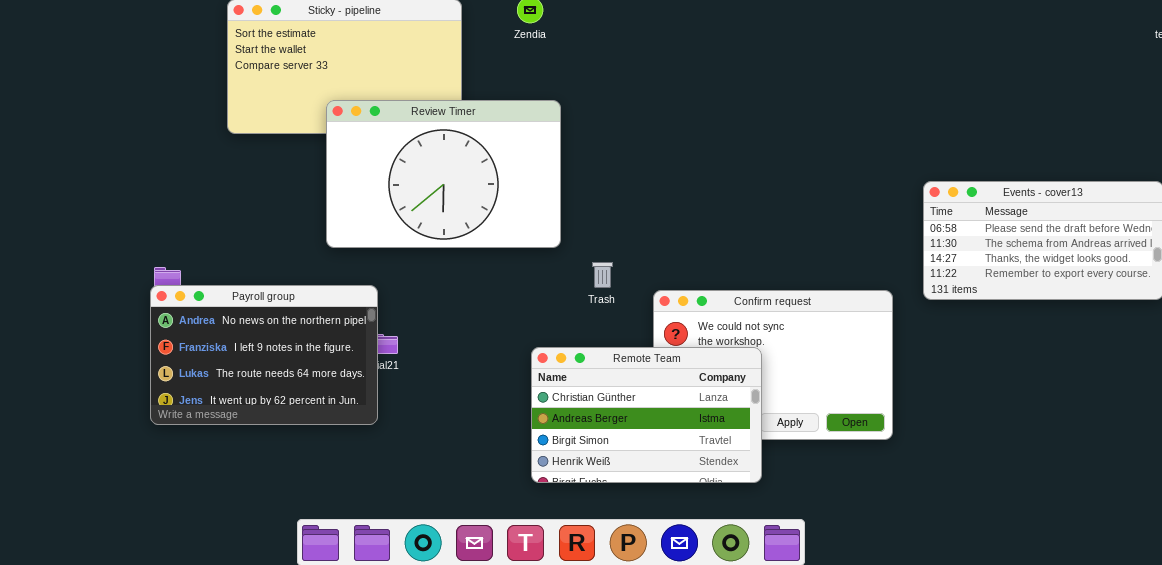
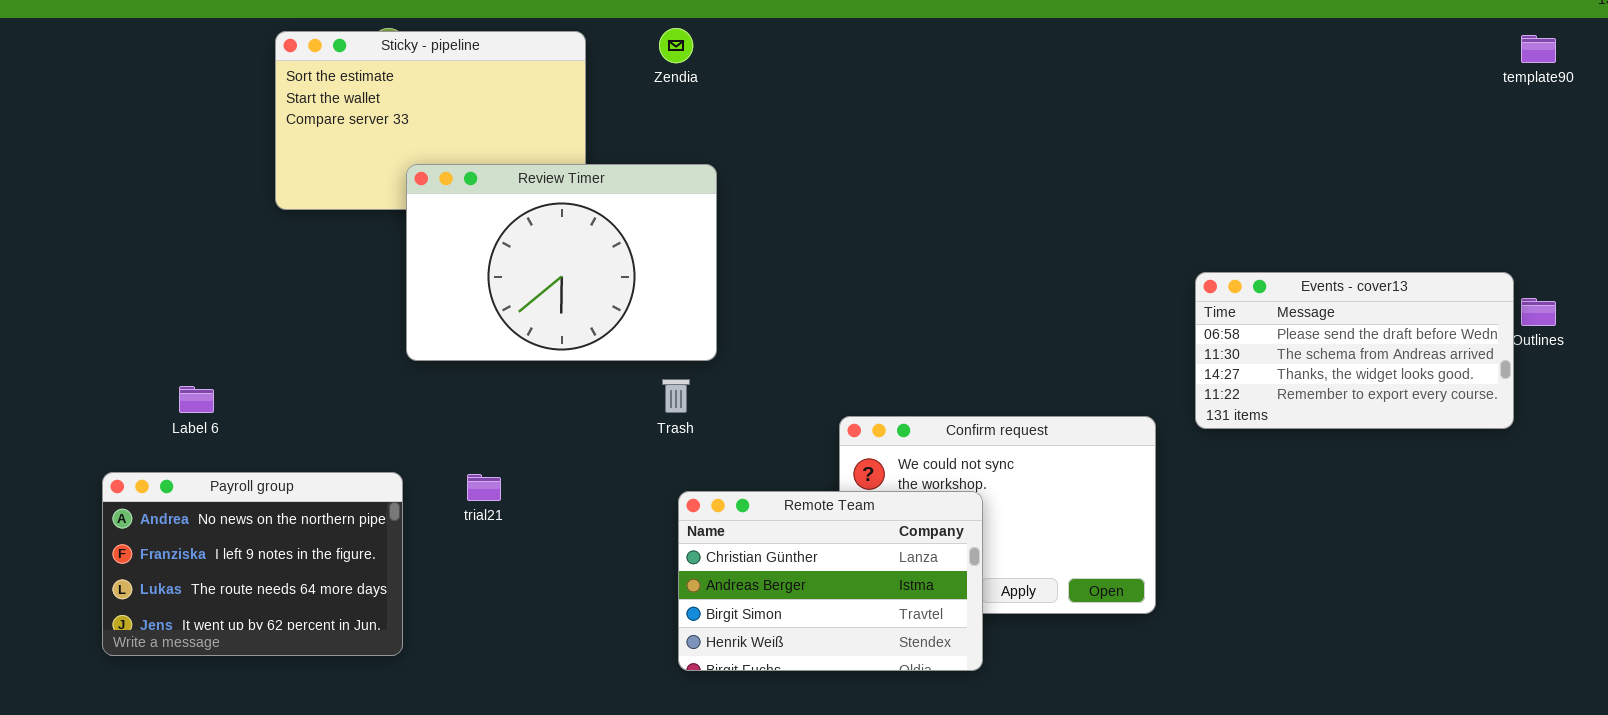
Trash: [592,262,613,288] -> [662,379,690,413], moved
Payroll group: [150,285,378,425] -> [102,472,403,656], moved

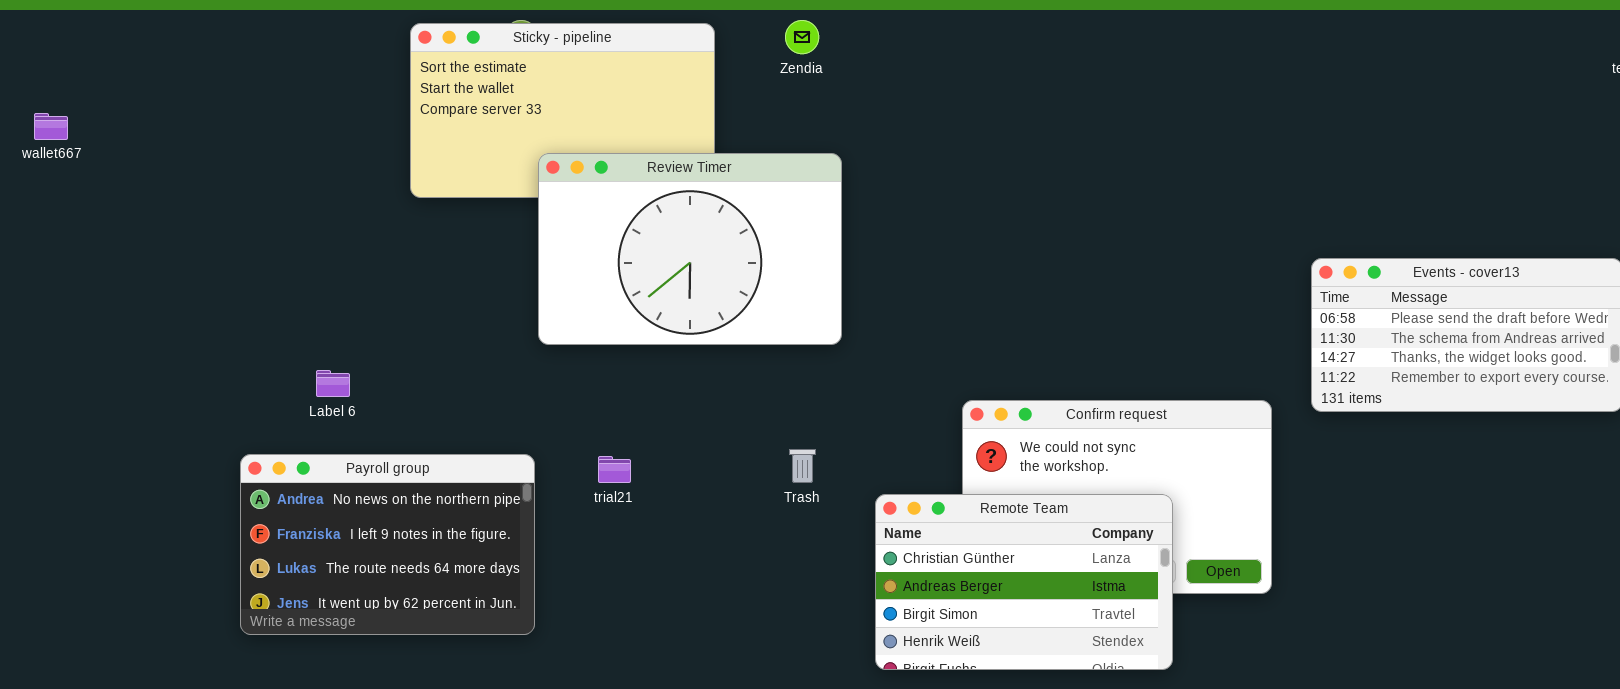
Trash: [662,379,690,413] -> [789,449,816,483], moved
Remote Team: [678,491,983,671] -> [875,494,1173,670], moved

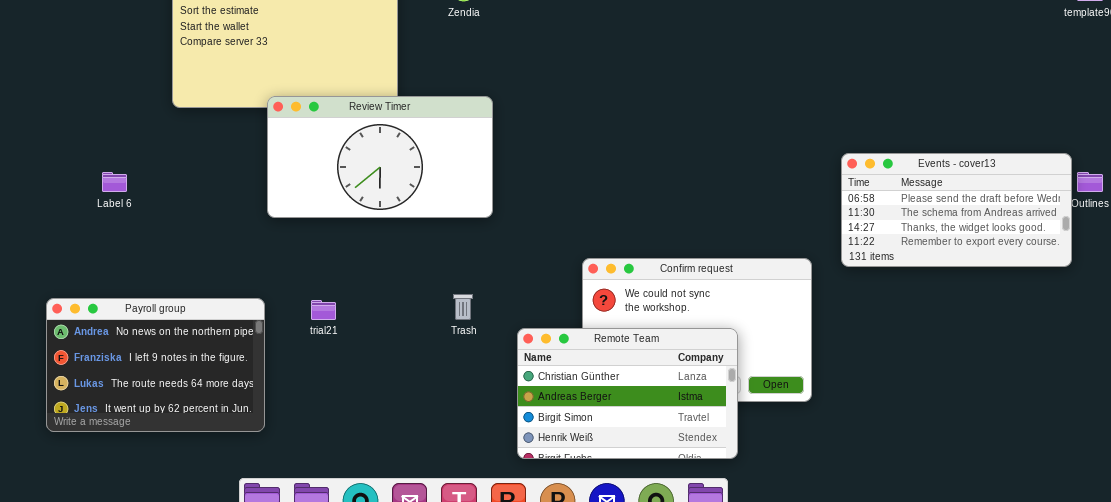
Review Timer: [538,153,842,345] -> [267,96,493,218], resized
Label 6: [316,370,350,397] -> [102,172,127,192], moved

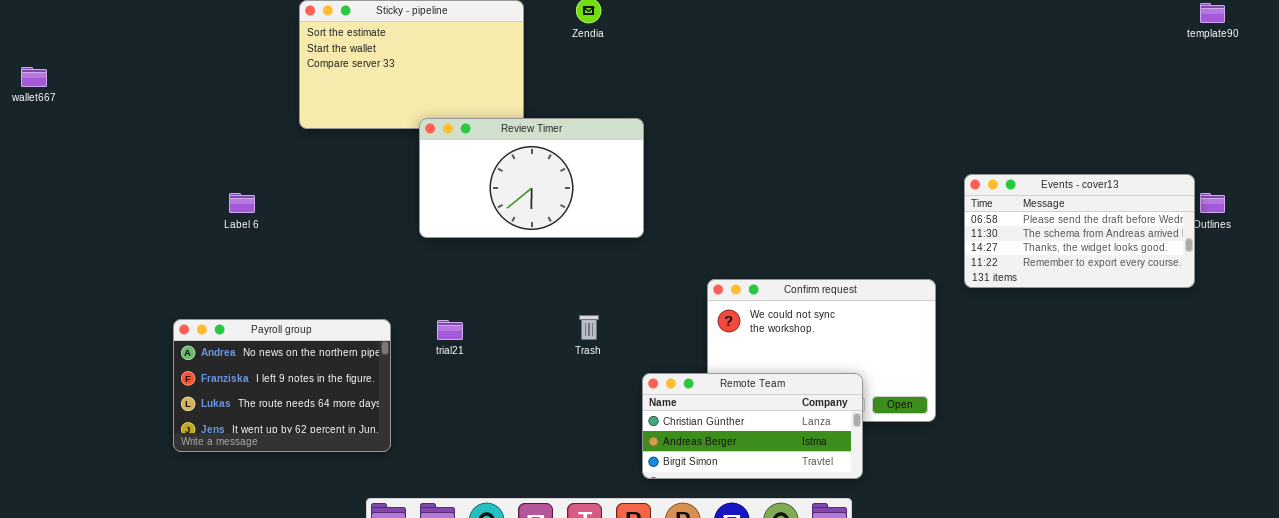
Review Timer: [267,96,493,218] -> [419,118,644,238], moved
Remote Team: [517,328,738,459] -> [642,373,863,479], resized

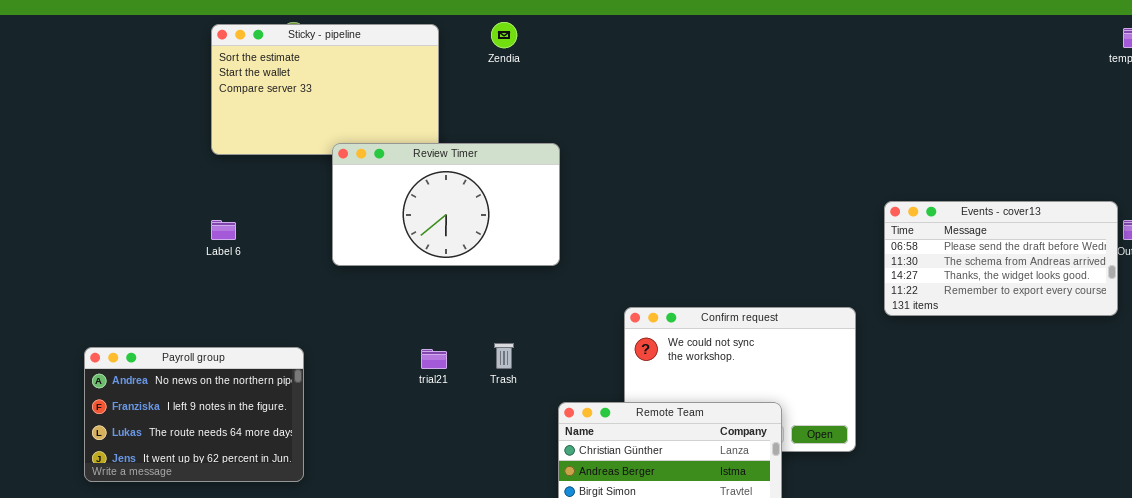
Label 6: [229,193,255,213] -> [211,220,236,240], moved
trial21: [437,320,463,340] -> [421,349,447,369], moved

